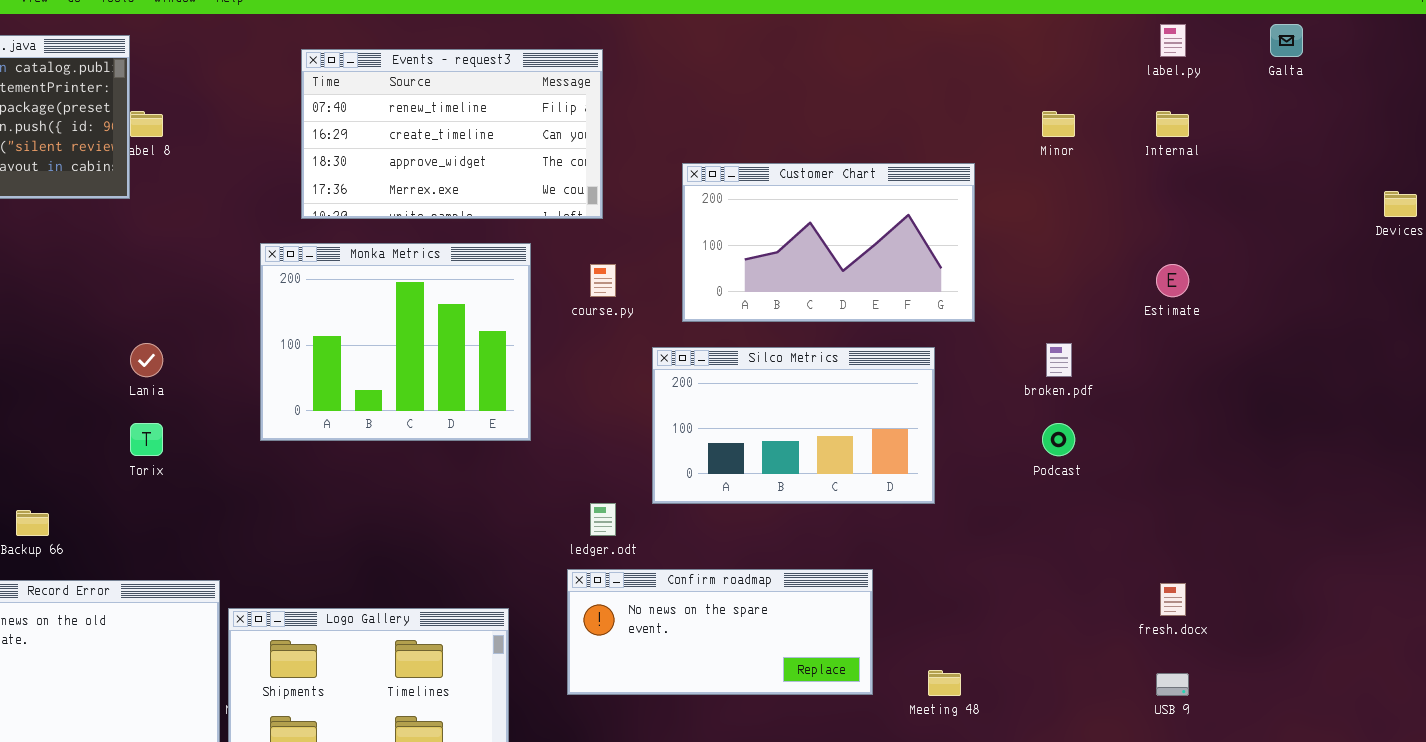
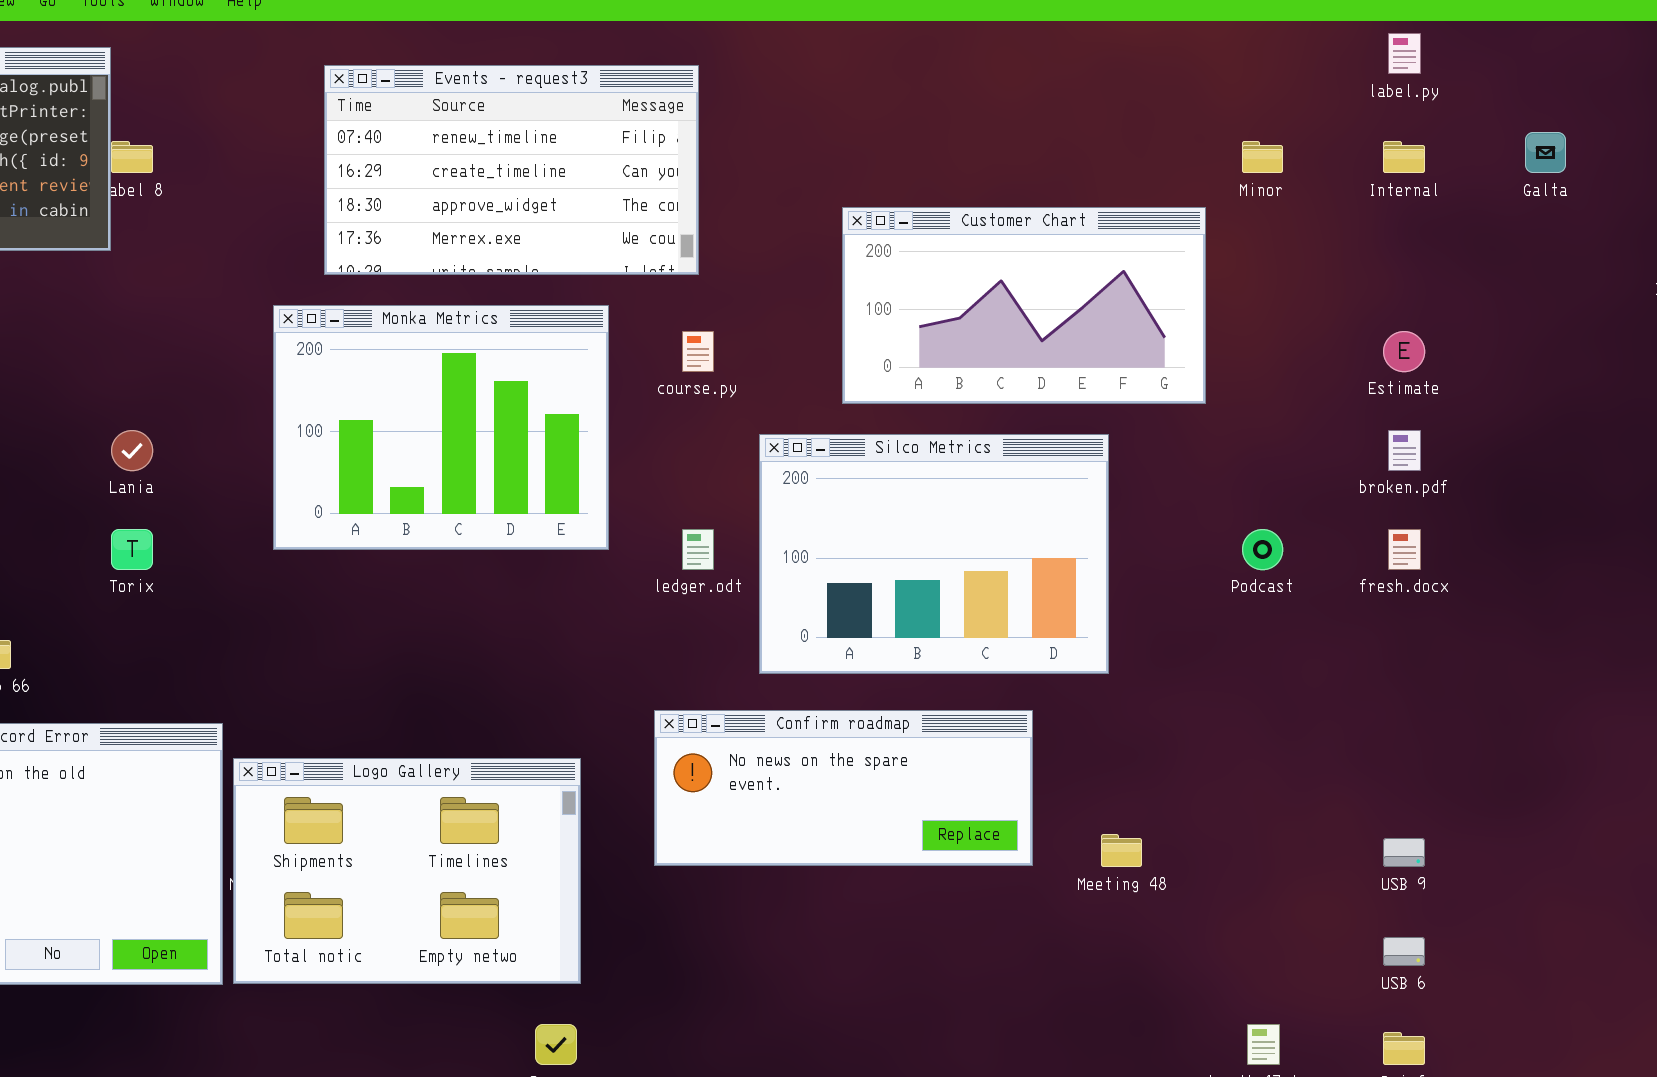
Galta: [1270,24,1303,57] -> [1525,132,1566,173], moved
Customer Chart: [682,163,975,322] -> [842,207,1206,404], moved
broken.pdf: [1046,343,1072,377] -> [1388,430,1421,471], moved
Silco Metrics: [652,347,935,504] -> [759,434,1109,674], resized
ledger.odt: [590,503,616,536] -> [682,529,714,570], moved
fresh.docx: [1160,583,1186,616] -> [1388,529,1421,570], moved

